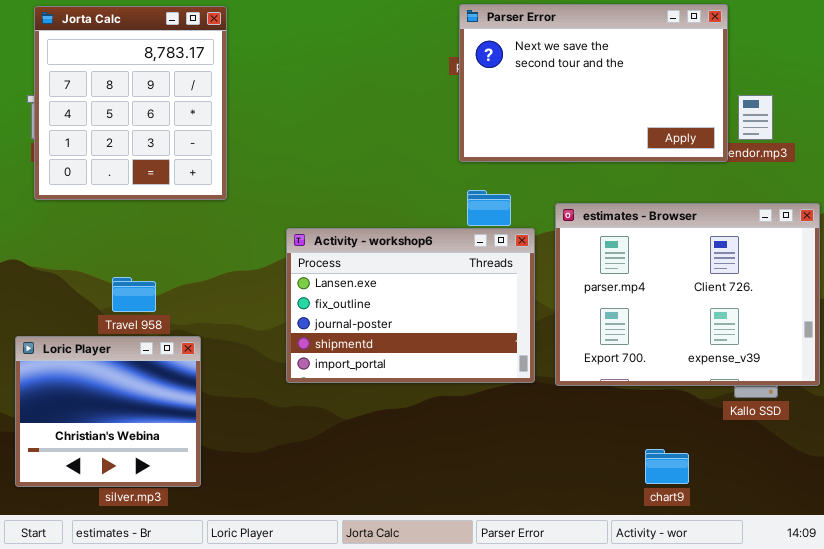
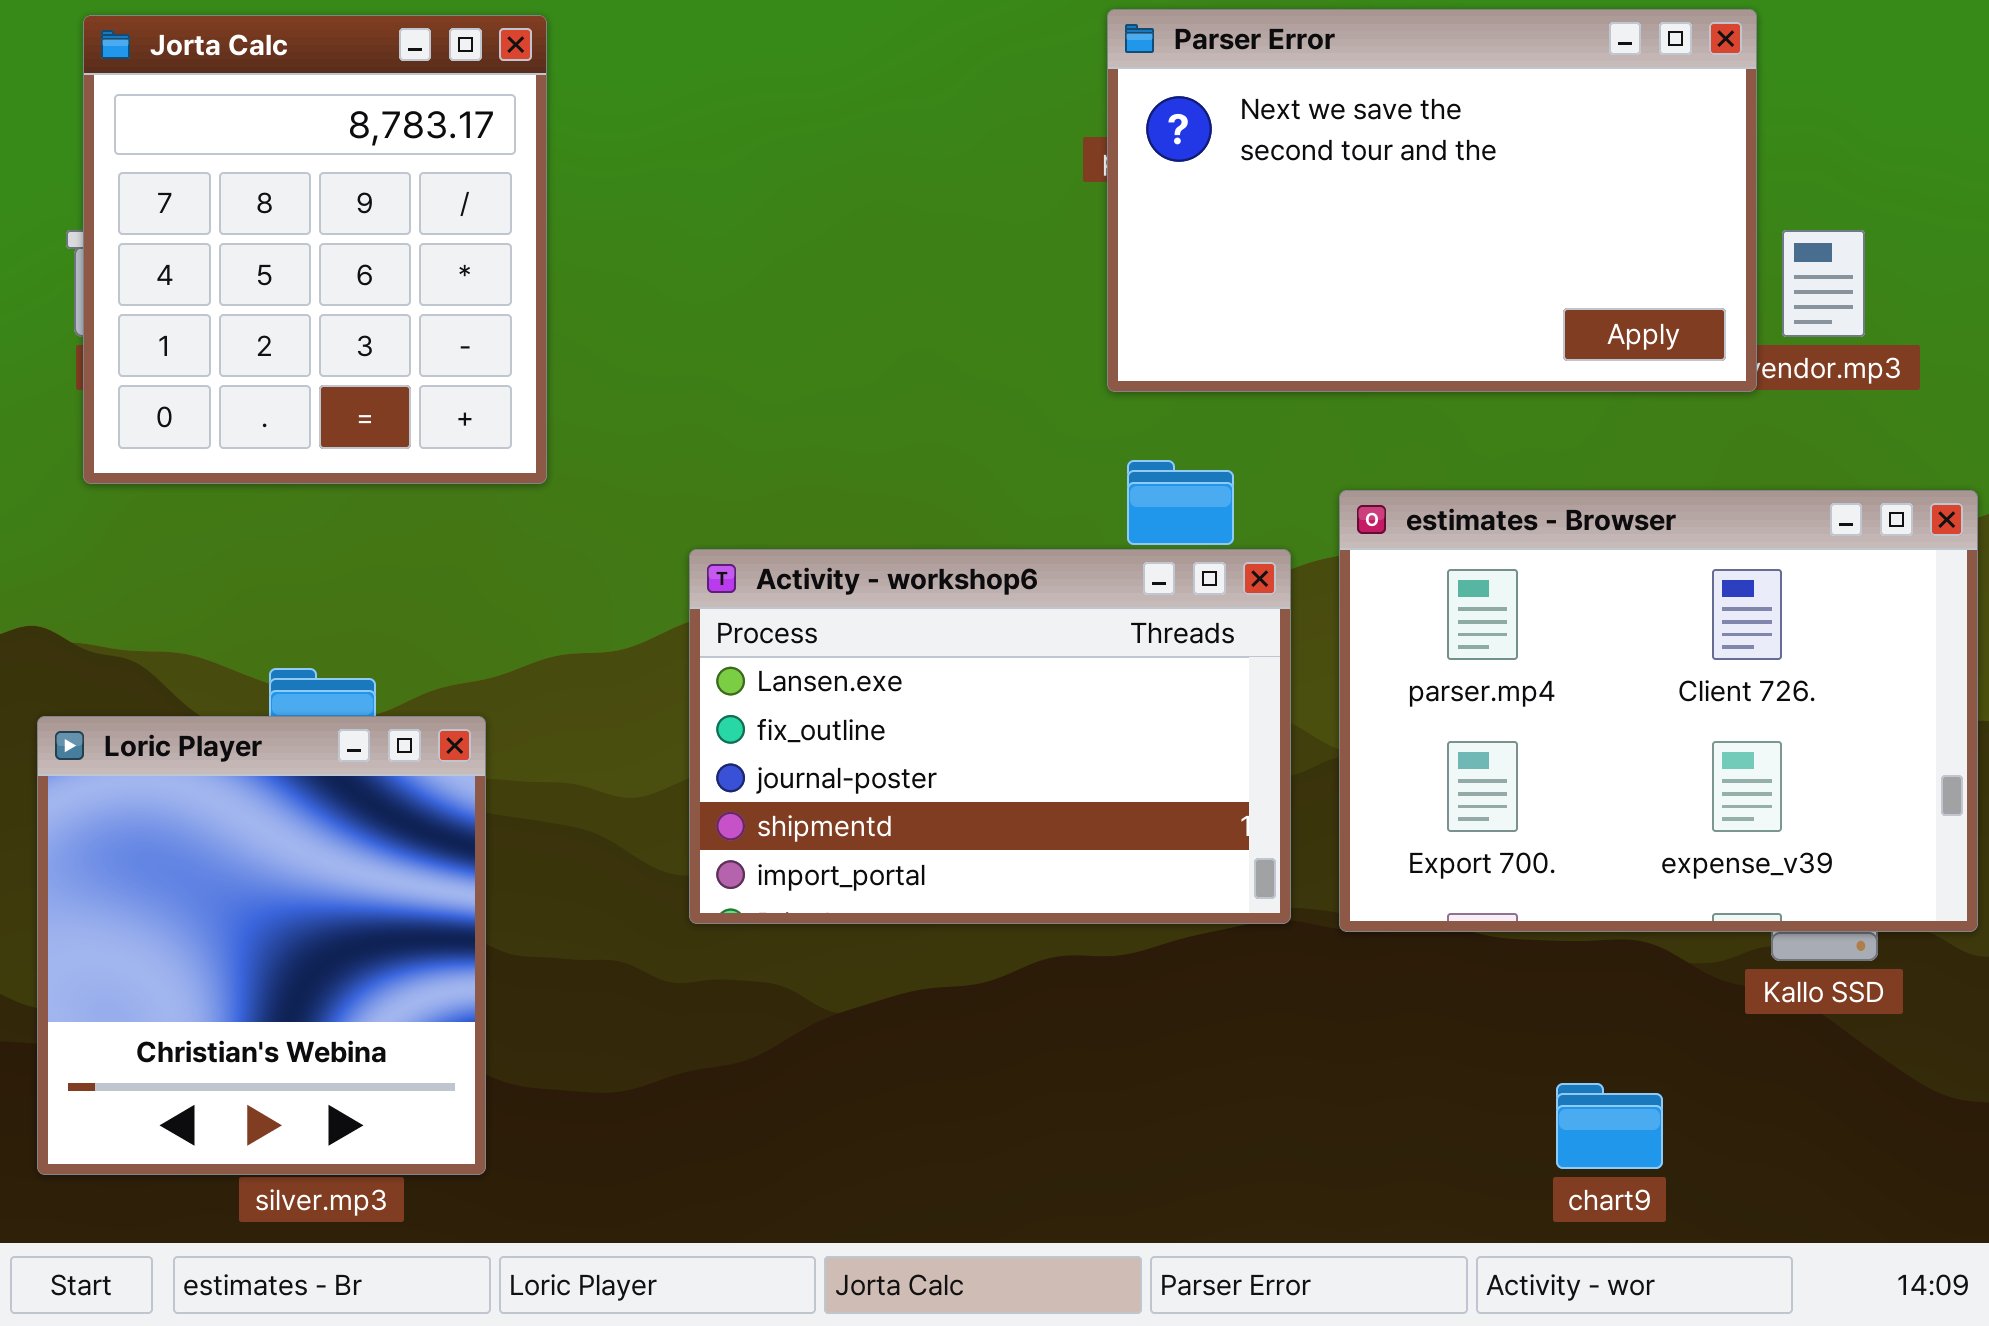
Loric Player: [15,336,201,487] -> [37,716,486,1175], resized

